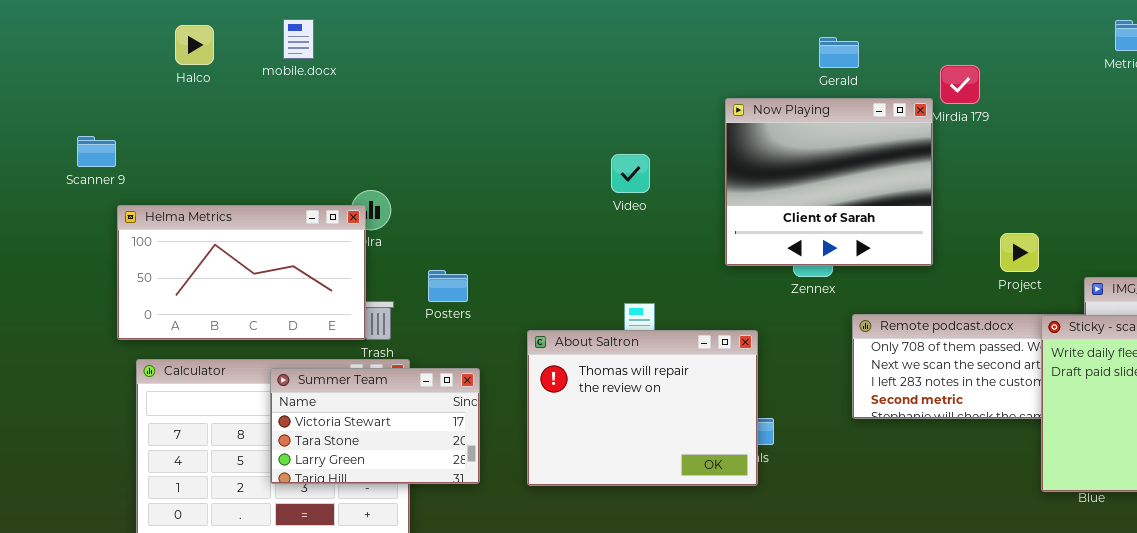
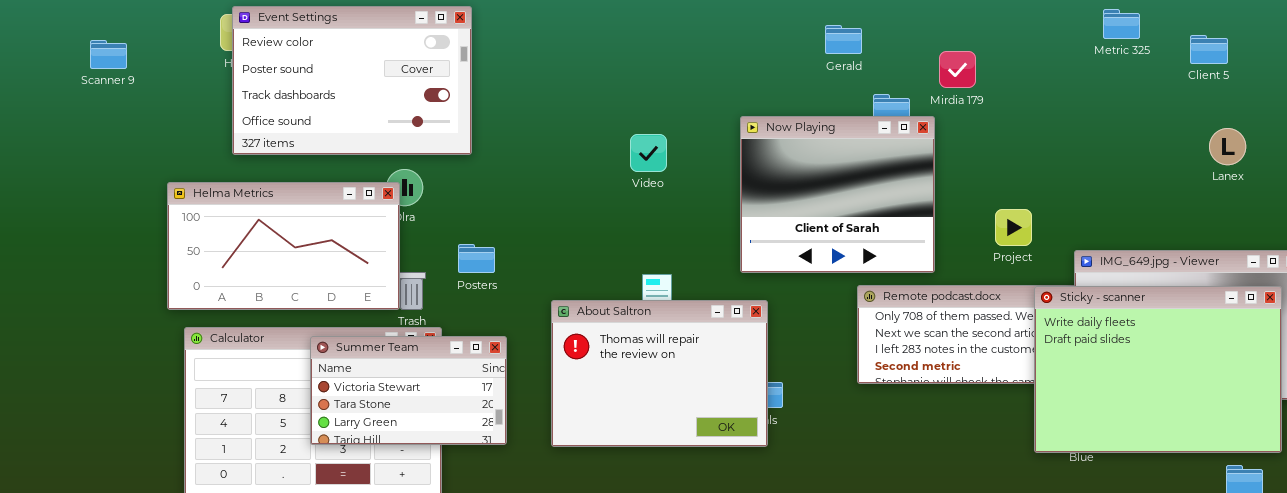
Event Settings: none -> [232,6,472,155], opened
Now Playing: [725,98,933,266] -> [740,116,935,273], moved
Scanner 9: [77,136,116,167] -> [90,40,127,69], moved

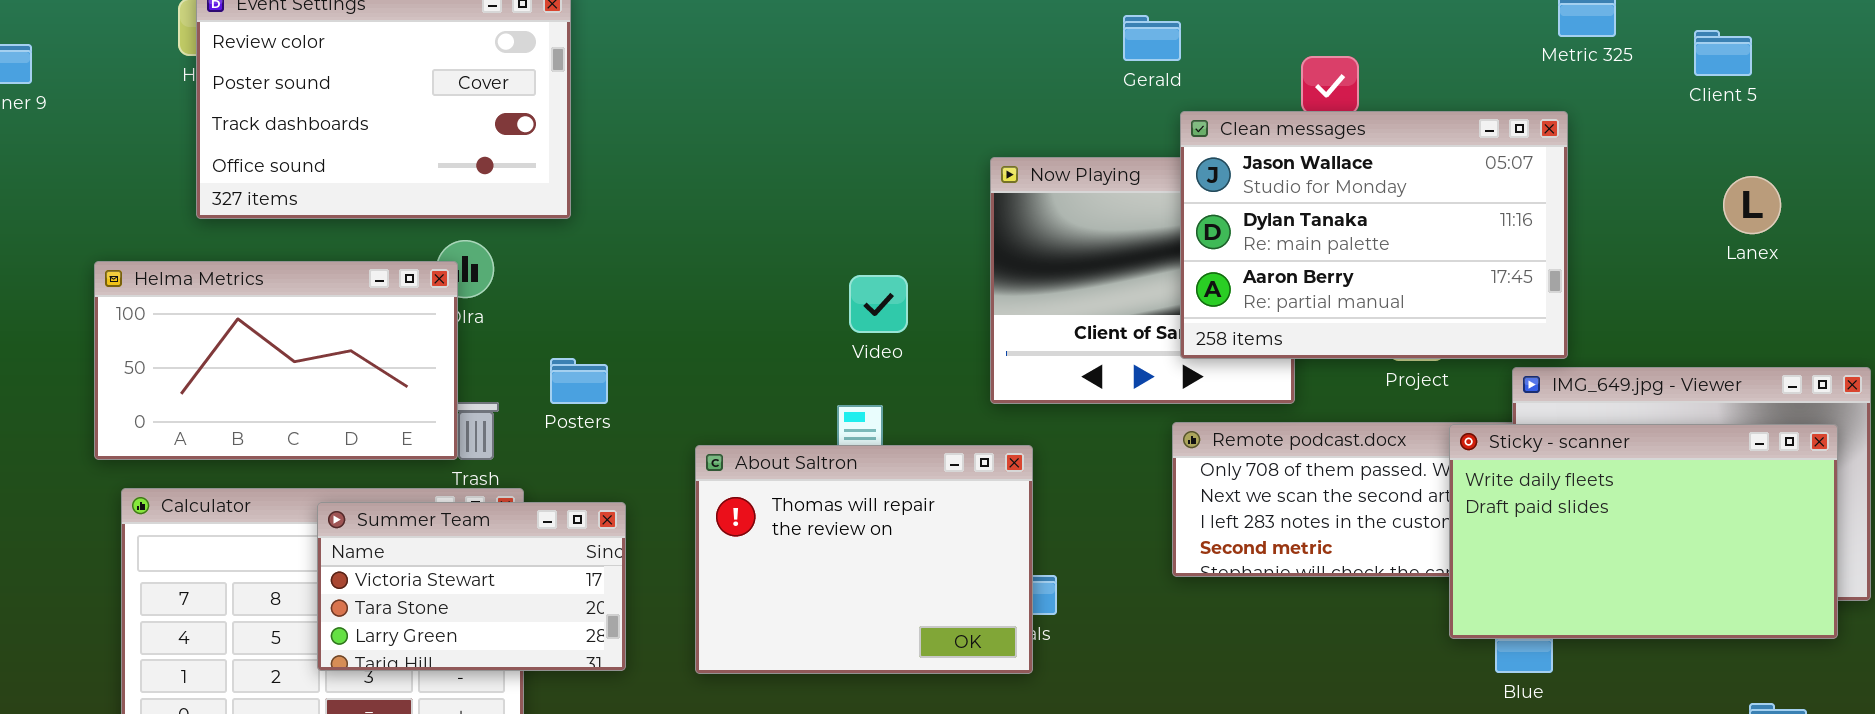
Clean messages: none -> [1180,111,1568,359], opened
Video: [630,134,667,172] -> [849,275,908,333], moved
Sticky - scanner: [1034,286,1282,453] -> [1449,424,1838,639], resized

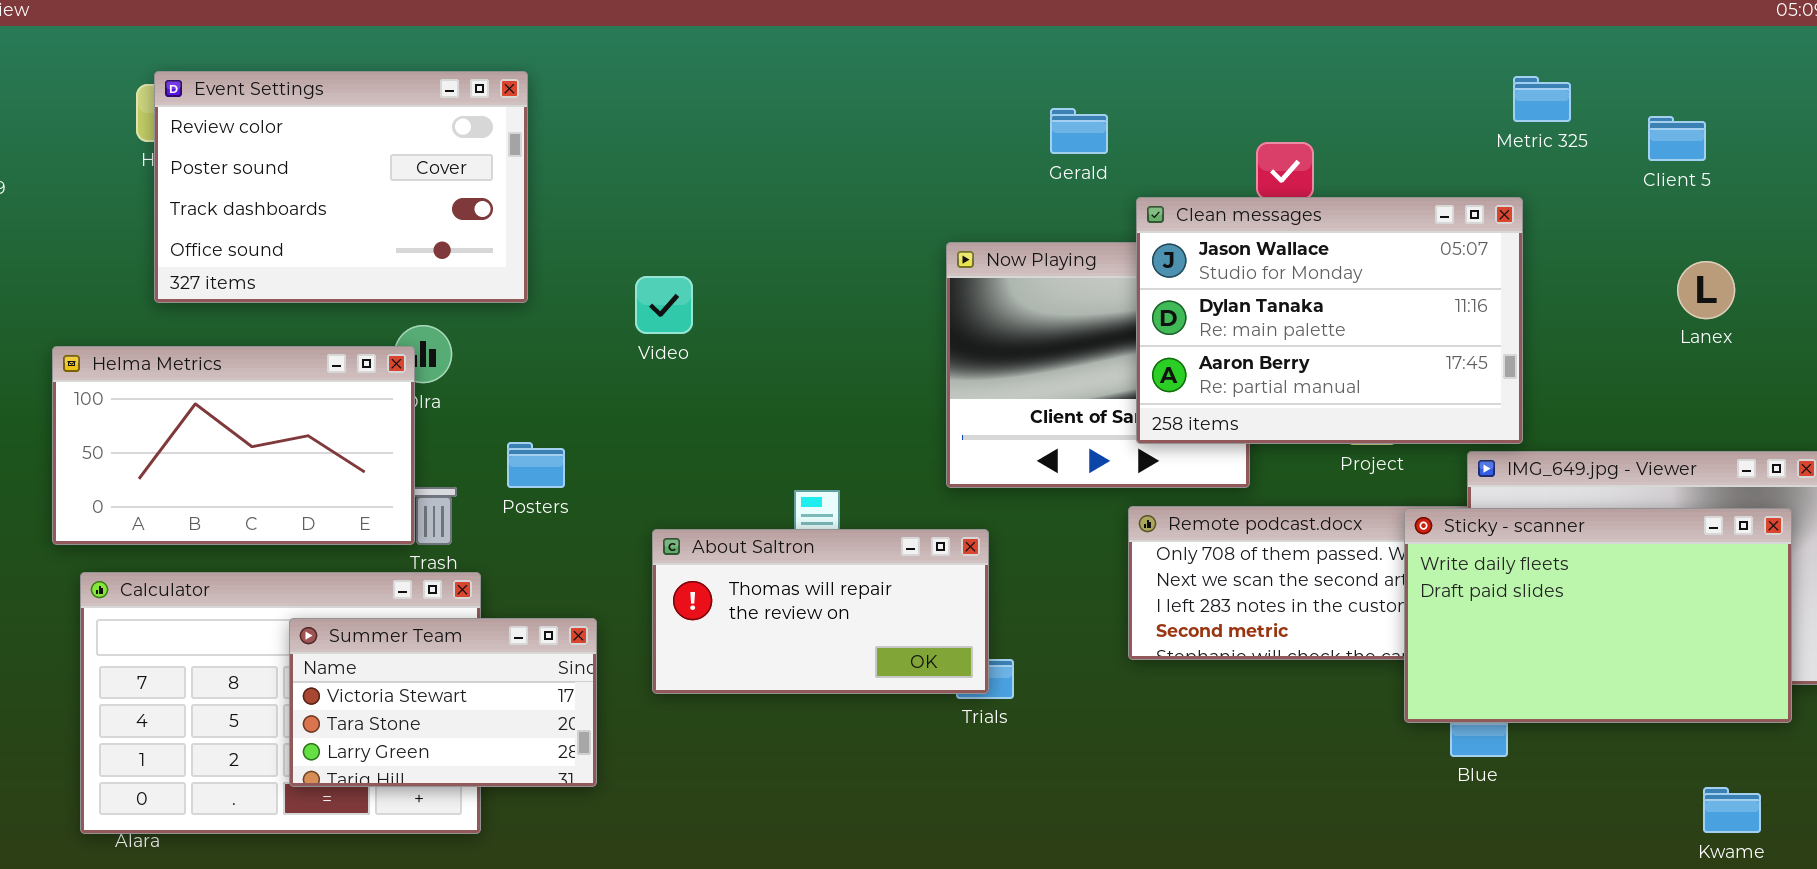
Gerald: [1123,15,1181,61] -> [1050,108,1108,154], moved
Video: [849,275,908,333] -> [635,276,693,334], moved
About Saltron: [695,445,1033,674] -> [652,529,989,694], resized
Summer Team: [317,502,626,671] -> [289,618,597,787], moved

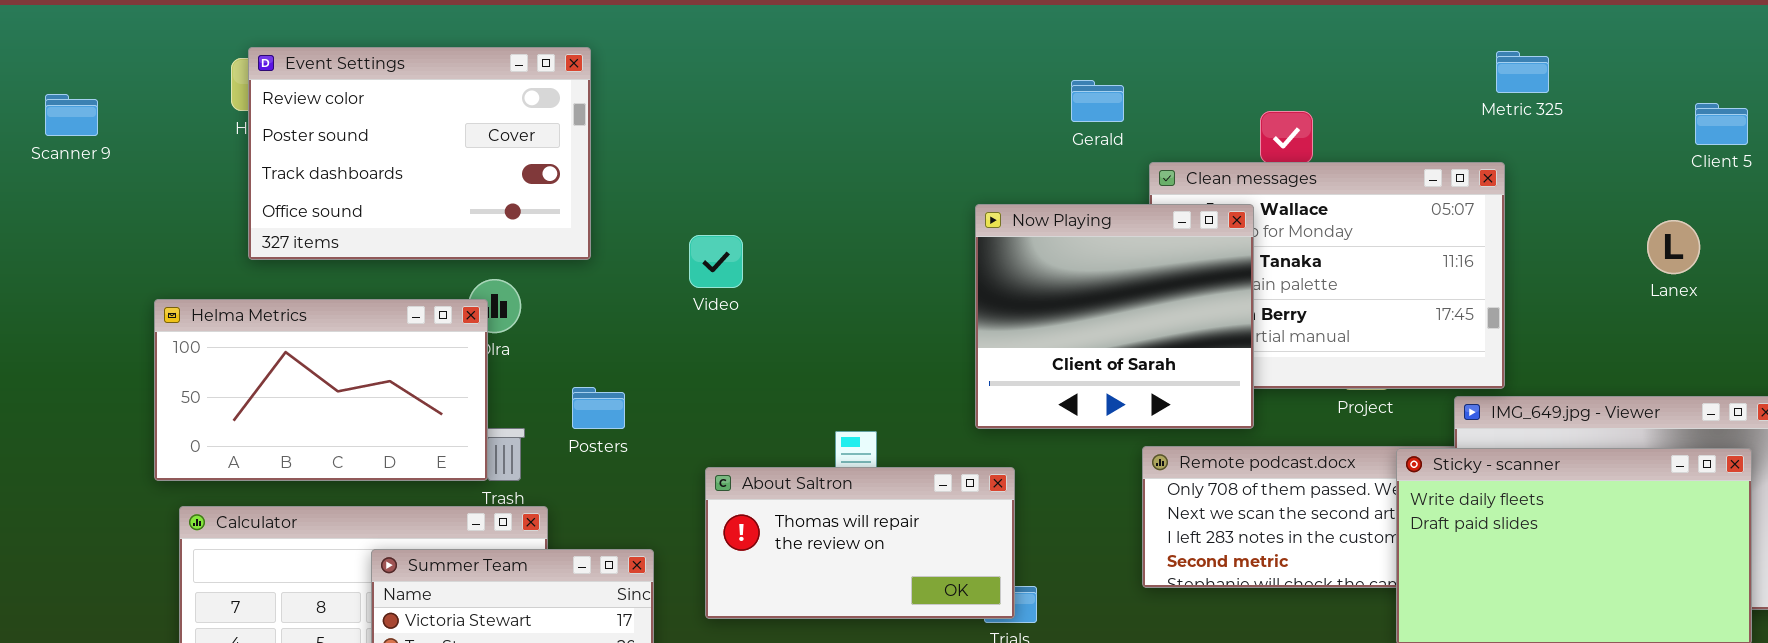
Client 5: [1648,116,1706,161] -> [1695,103,1748,145], moved
Now Playing: [946,242,1250,488] -> [975,204,1254,429], raised

